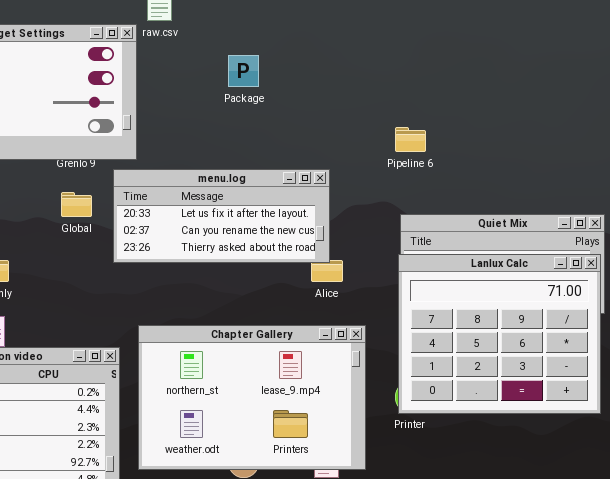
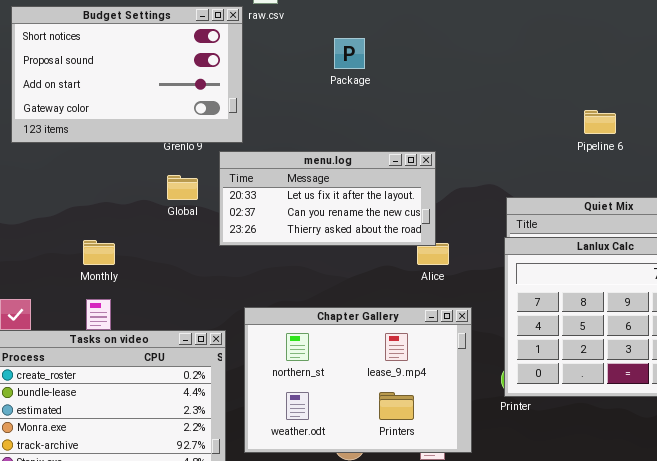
Pipeline 6: [395,127,426,152] -> [584,110,616,134], moved

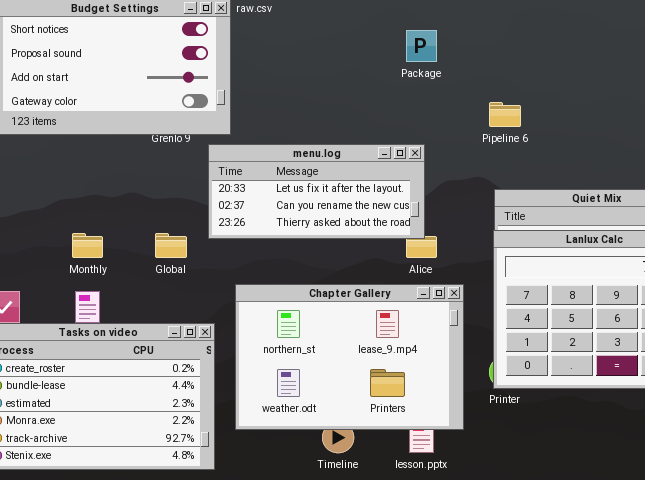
Package: [334,38,365,69] -> [406,30,437,62], moved
Pipeline 6: [584,110,616,134] -> [489,102,521,127], moved
Global: [167,175,198,200] -> [155,233,187,258], moved
Chapter Gallery: [244,307,472,453] -> [235,284,464,430], moved

